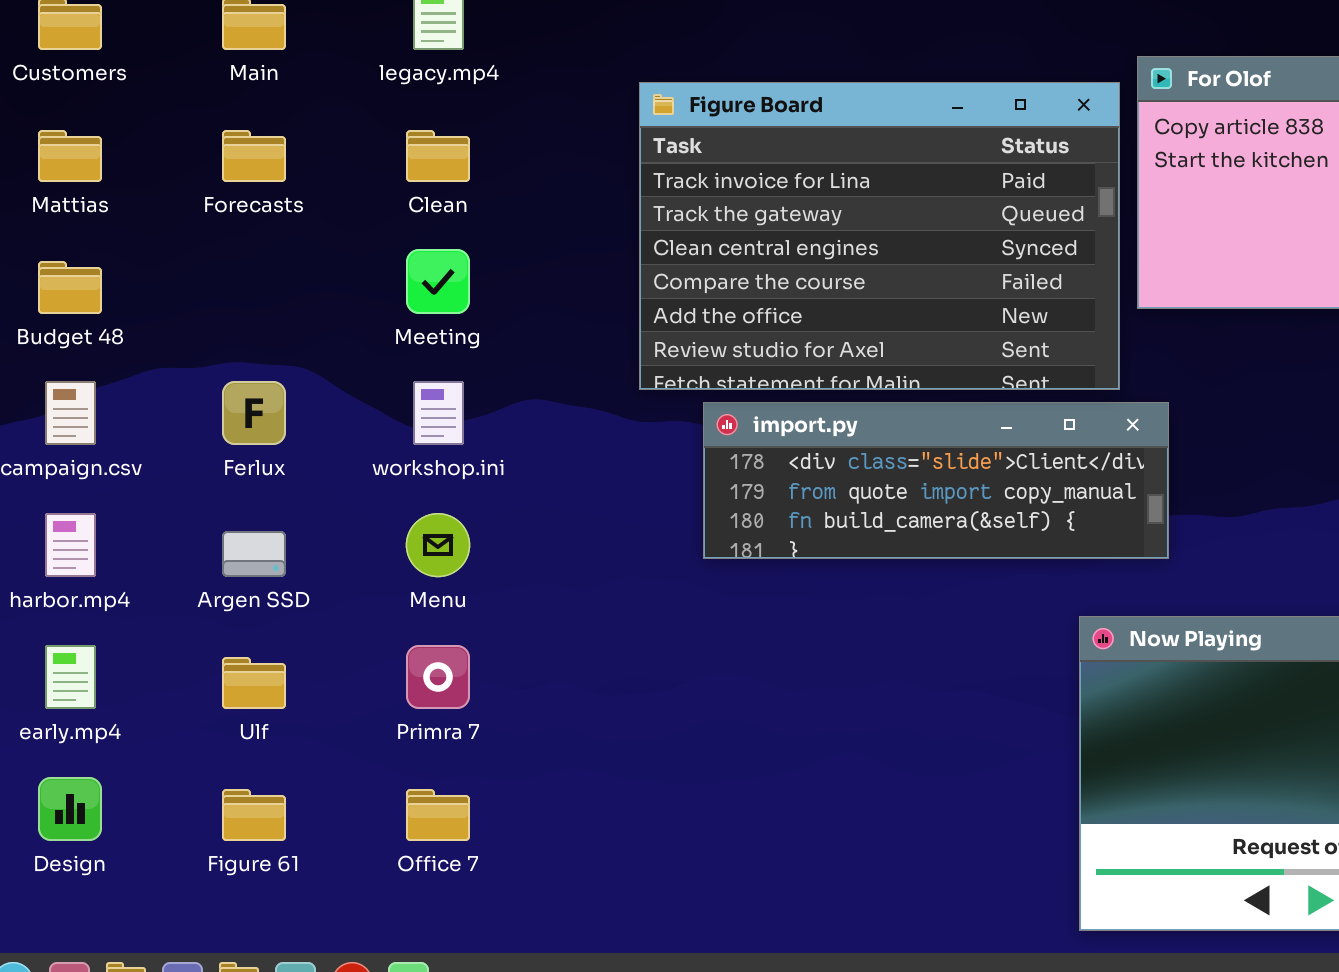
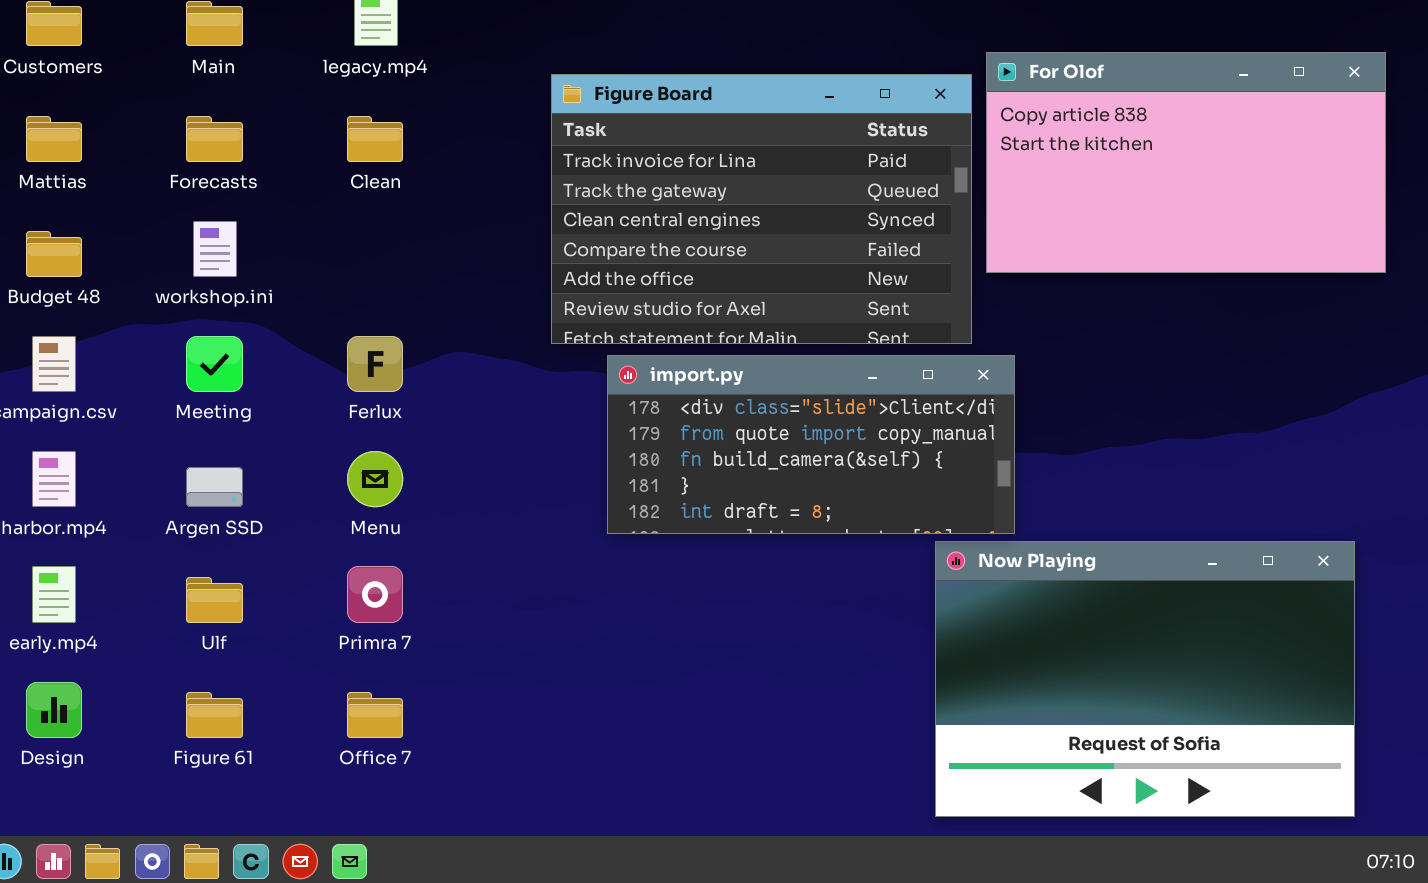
Meeting: [406,249,470,314] -> [186,336,243,392], moved
Ferlux: [222,381,286,445] -> [347,336,403,392], moved
workshop.ini: [413,381,464,445] -> [193,221,237,277], moved
import.py: [703,402,1169,559] -> [607,355,1015,534], resized

